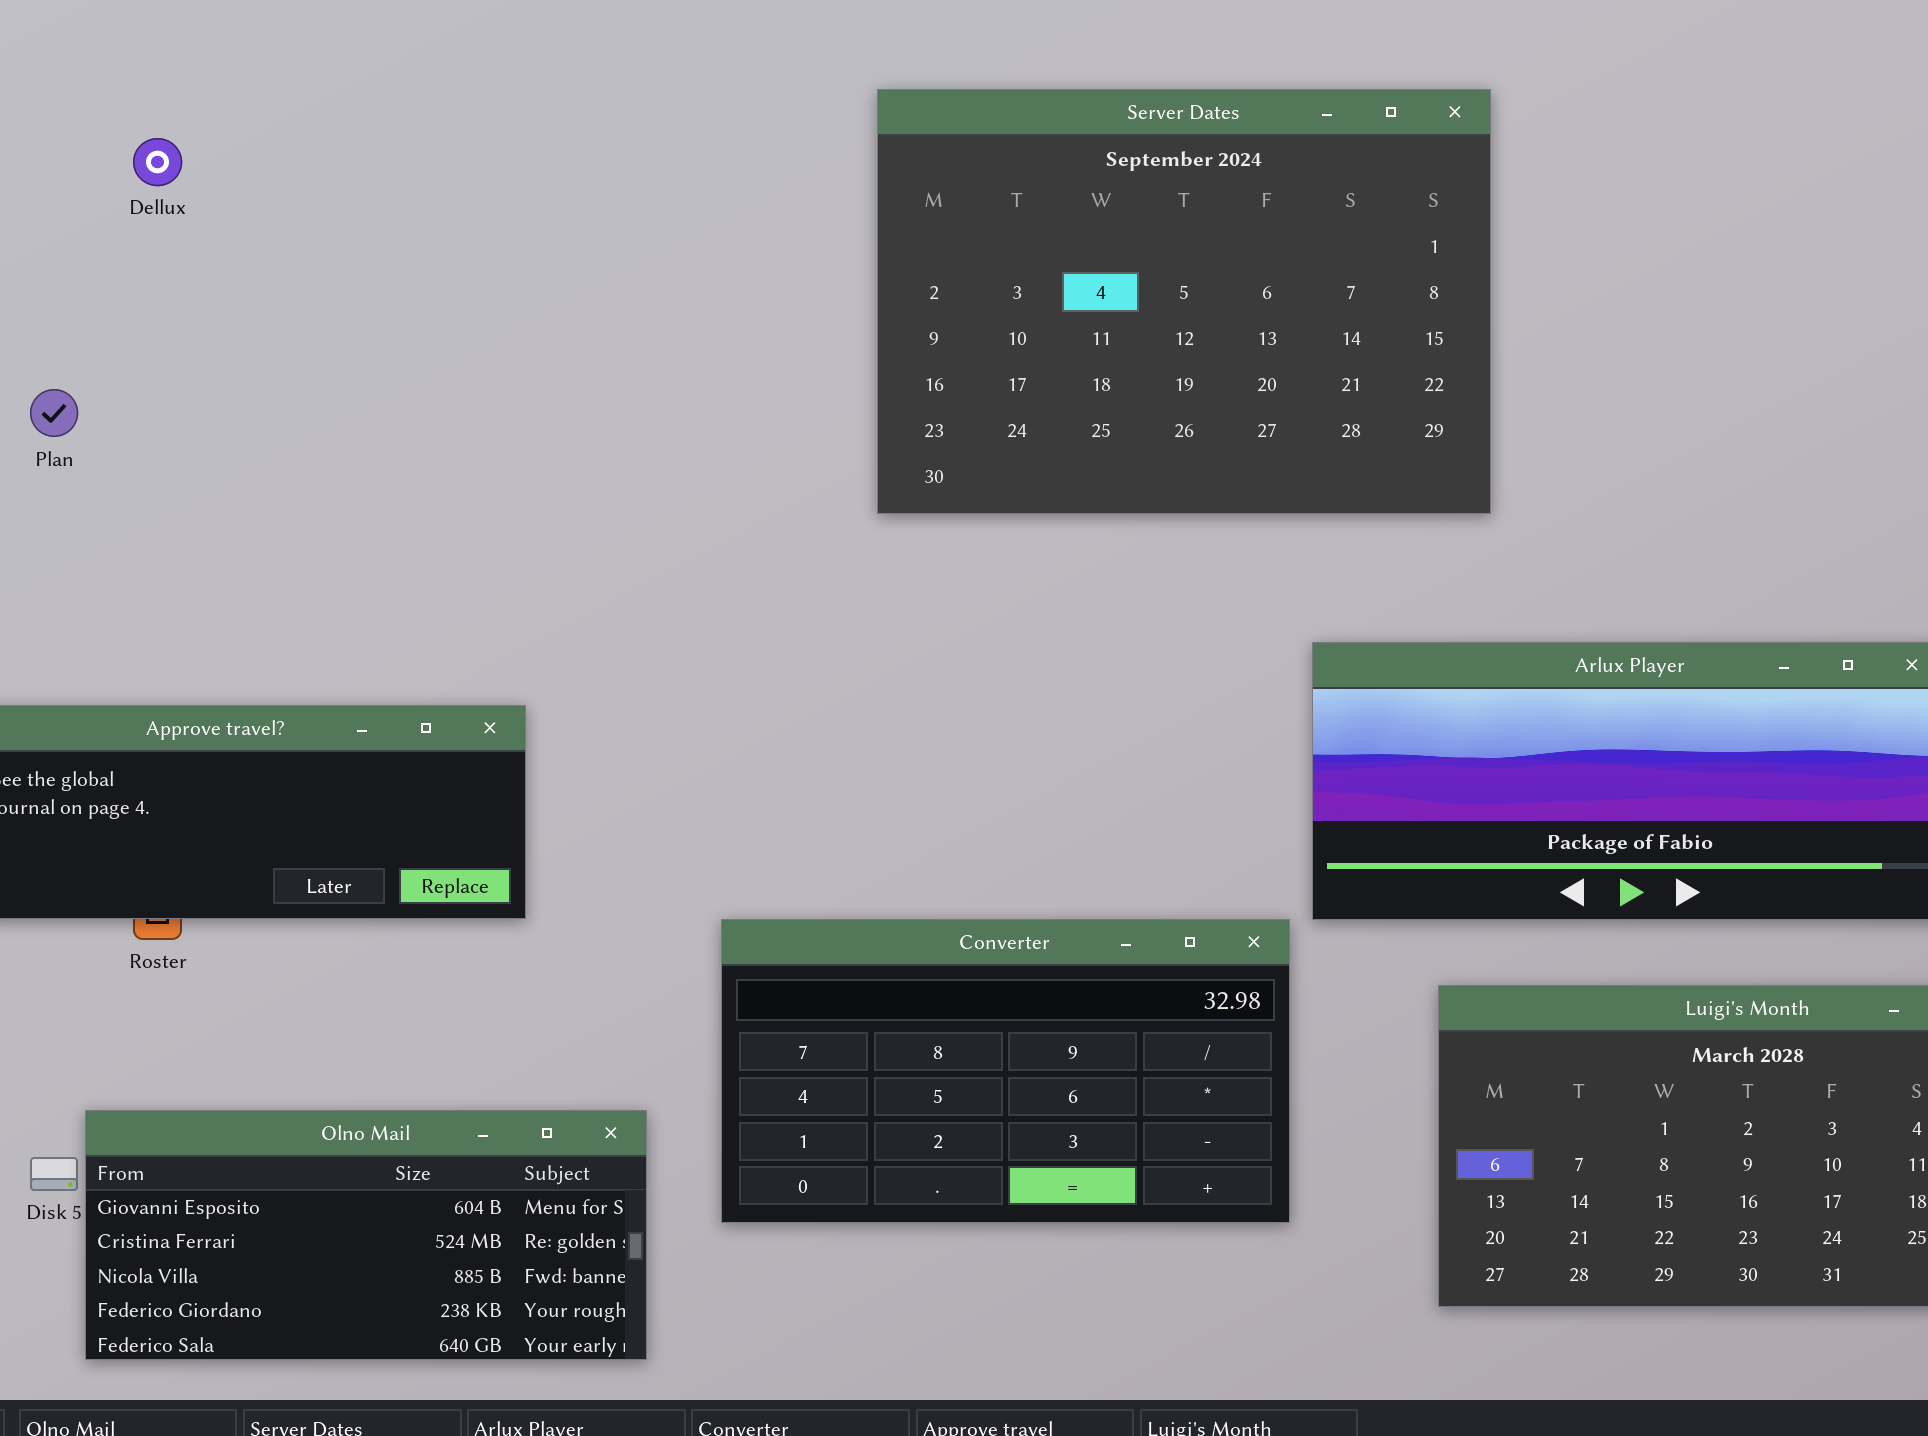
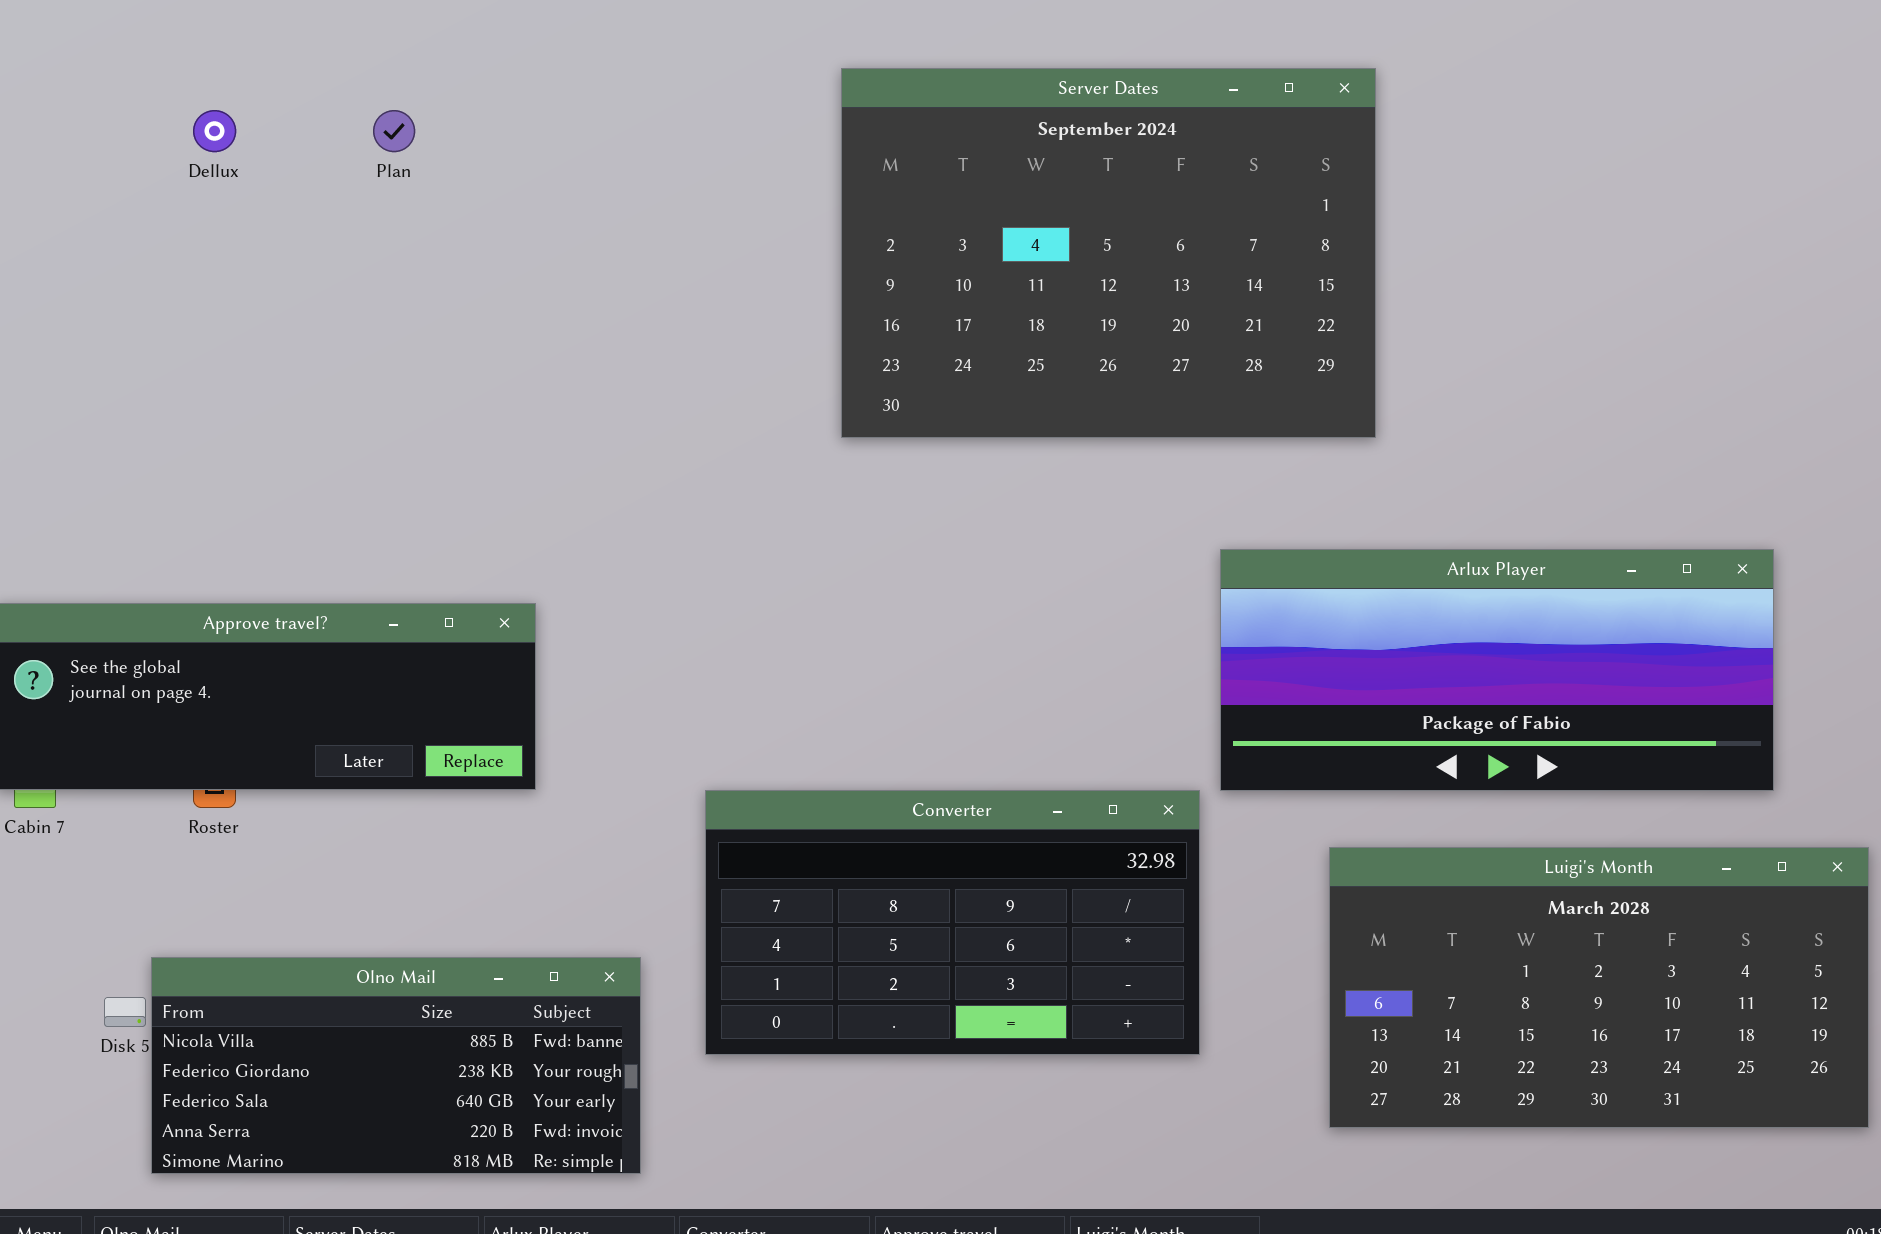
Plan: [30,389,78,437] -> [373,110,415,152], moved
Olno Mail: [85,1110,647,1360] -> [151,957,641,1174], scrolled down 2 rows

